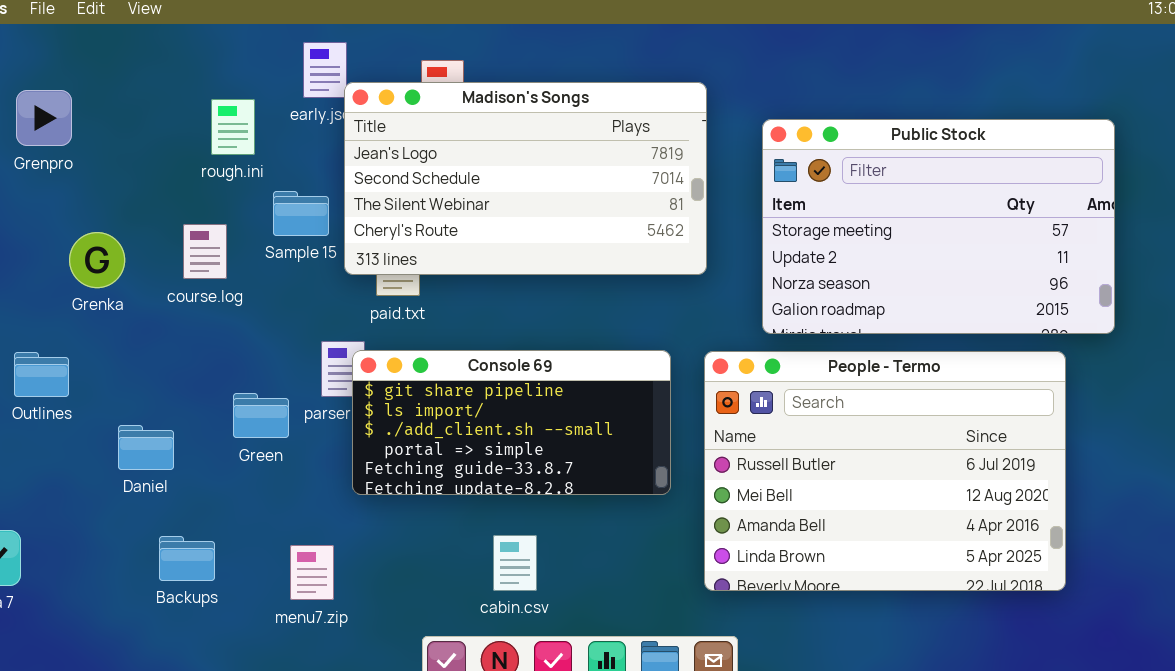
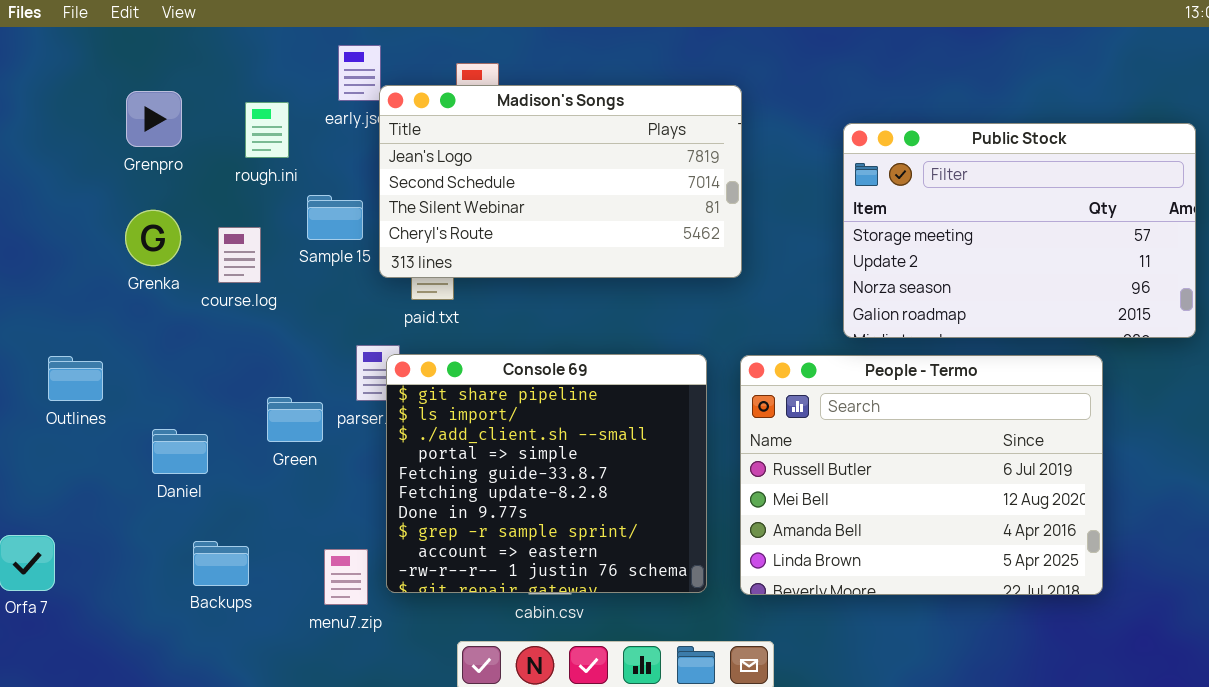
Grenpro: [16,90,72,146] -> [126,91,182,147], moved
Public Stock: [762,119,1115,334] -> [843,123,1196,338], moved
Grenka: [69,232,125,288] -> [125,210,181,266], moved
Console 69: [352,350,671,495] -> [386,354,707,593], resized

